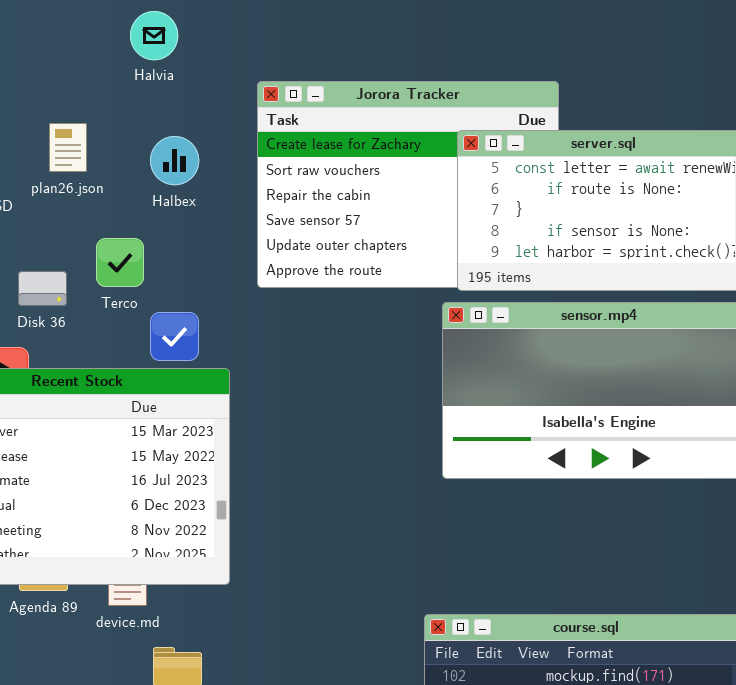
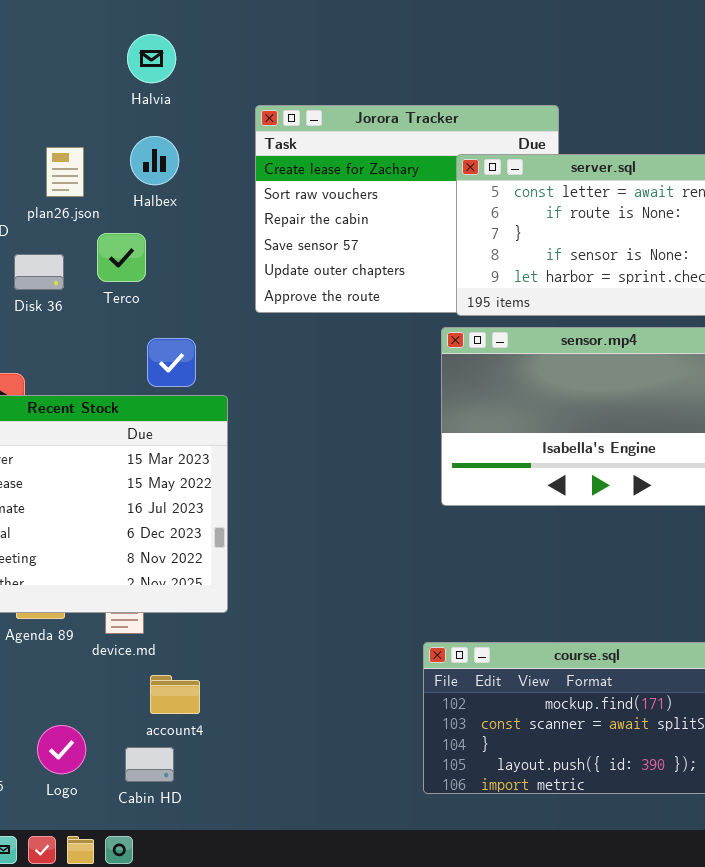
Halbex: [150,136,199,185] -> [130,136,179,185], moved
Terco: [96,238,144,287] -> [97,233,146,282], moved
Disk 36: [18,271,67,306] -> [14,254,64,290], moved

